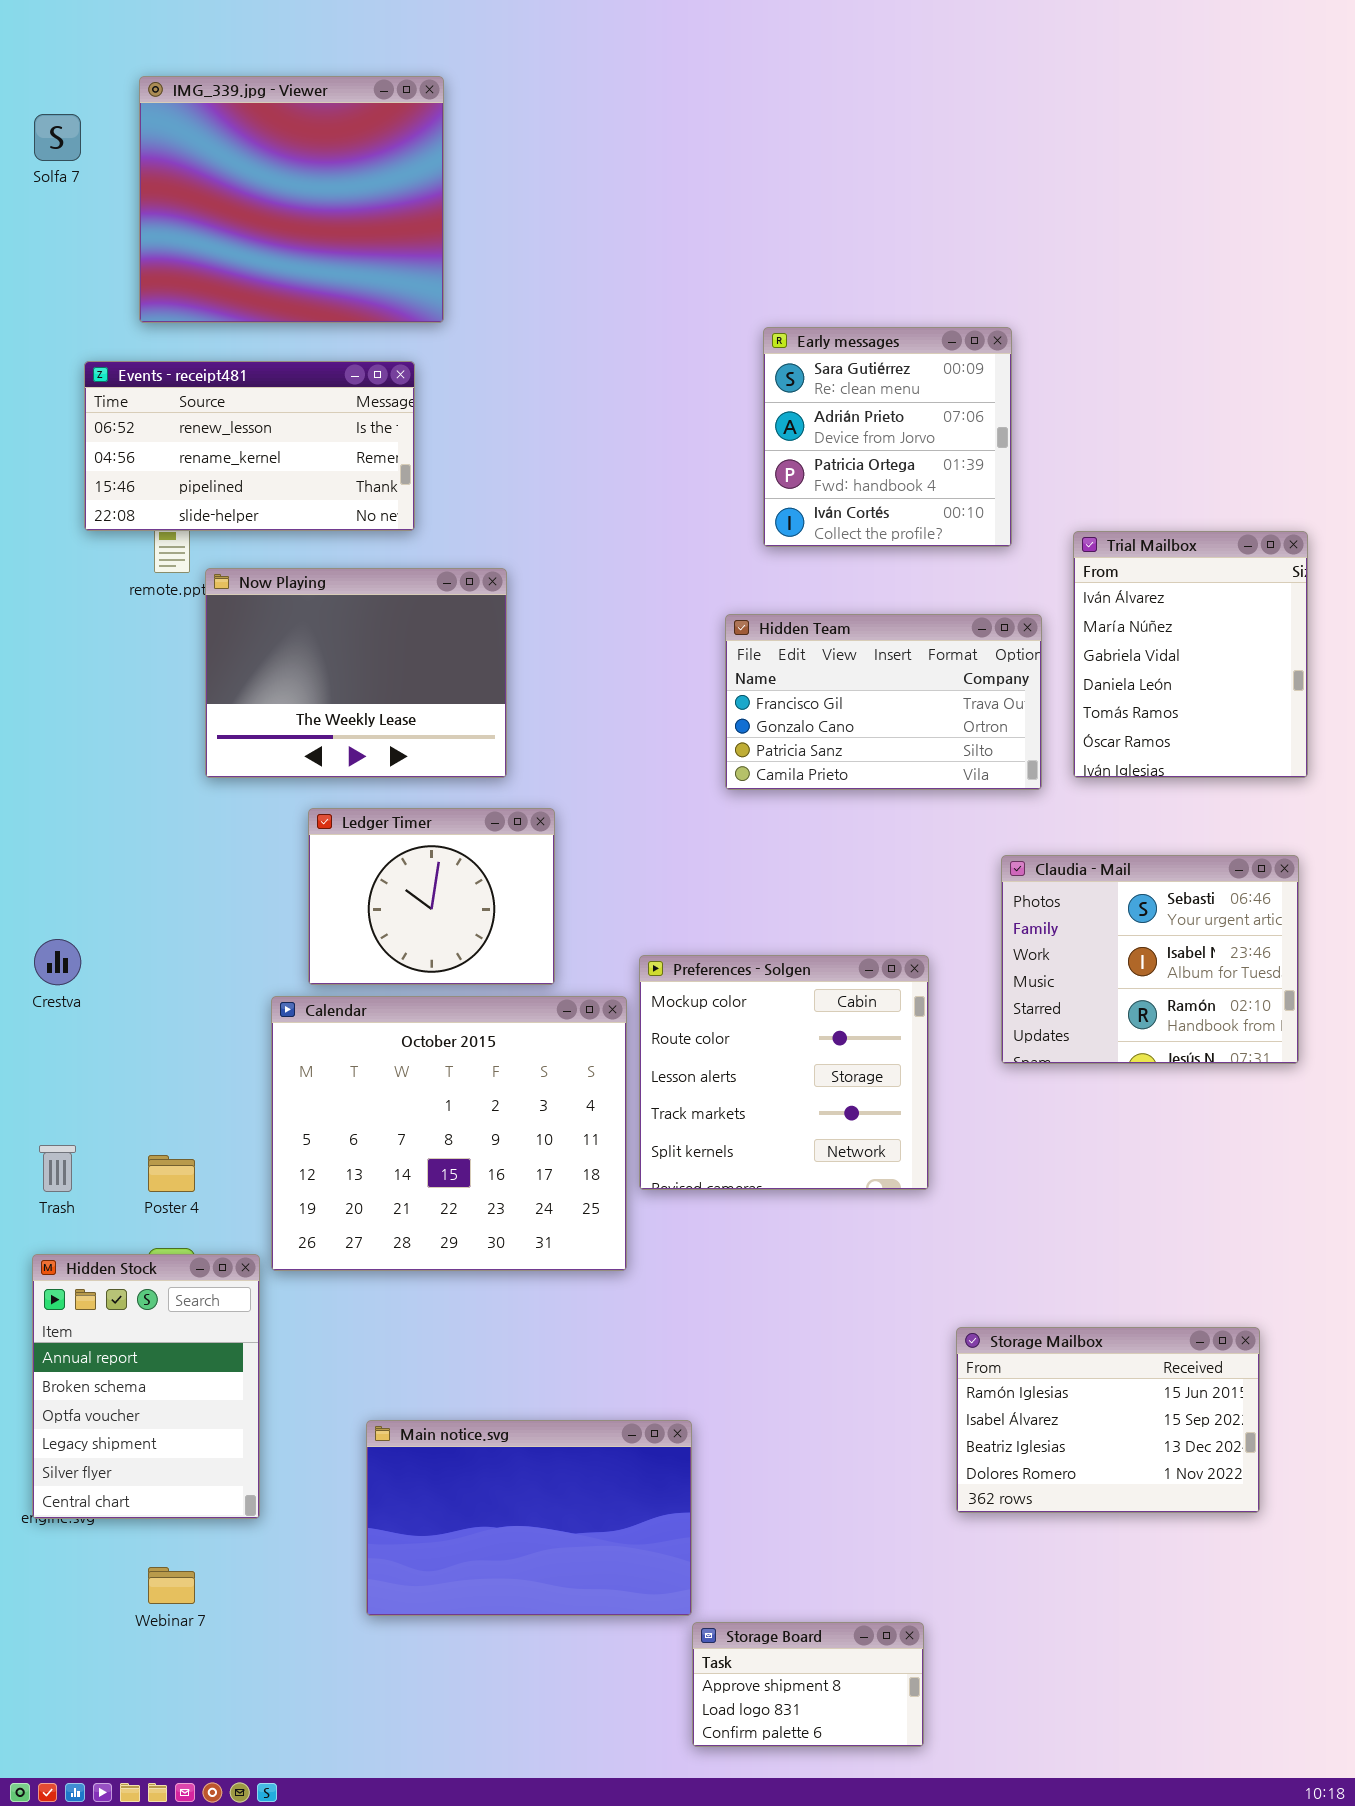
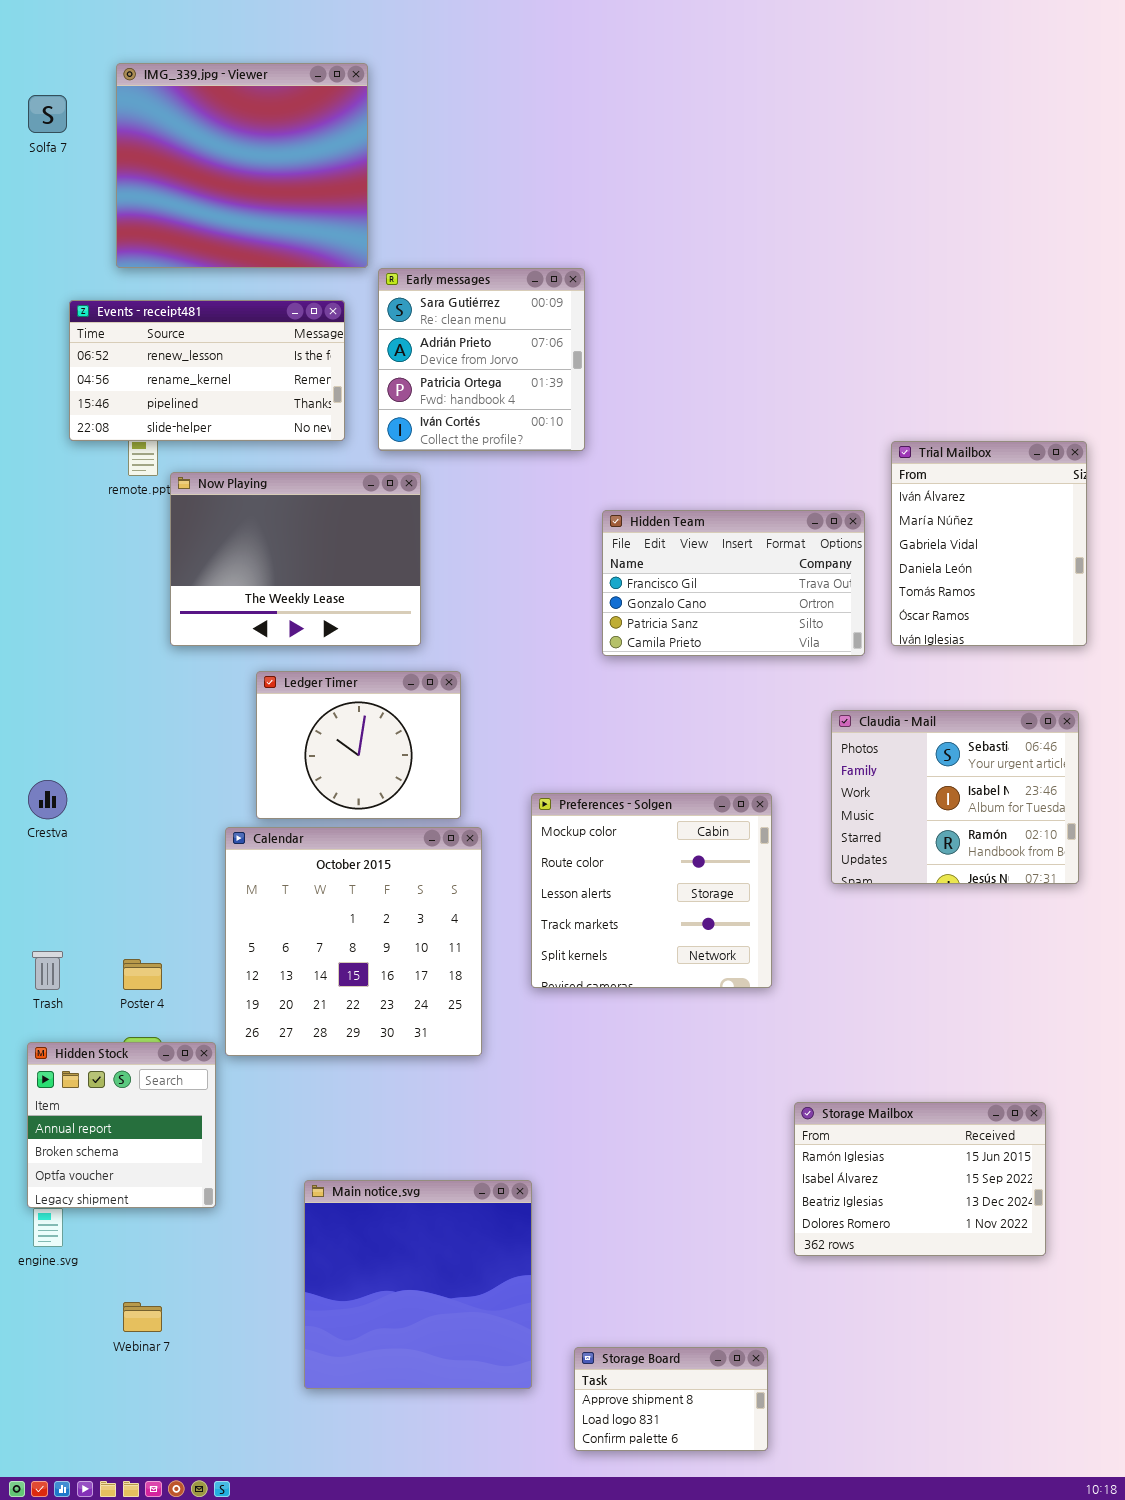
Early messages: [763,327,1012,547] -> [378,268,585,451], moved
Calendar: [271,996,627,1271] -> [225,827,482,1056], resized
Hidden Stock: [32,1254,260,1519] -> [27,1042,216,1208], resized
Main notice.svg: [366,1420,692,1616] -> [304,1180,532,1389], resized

